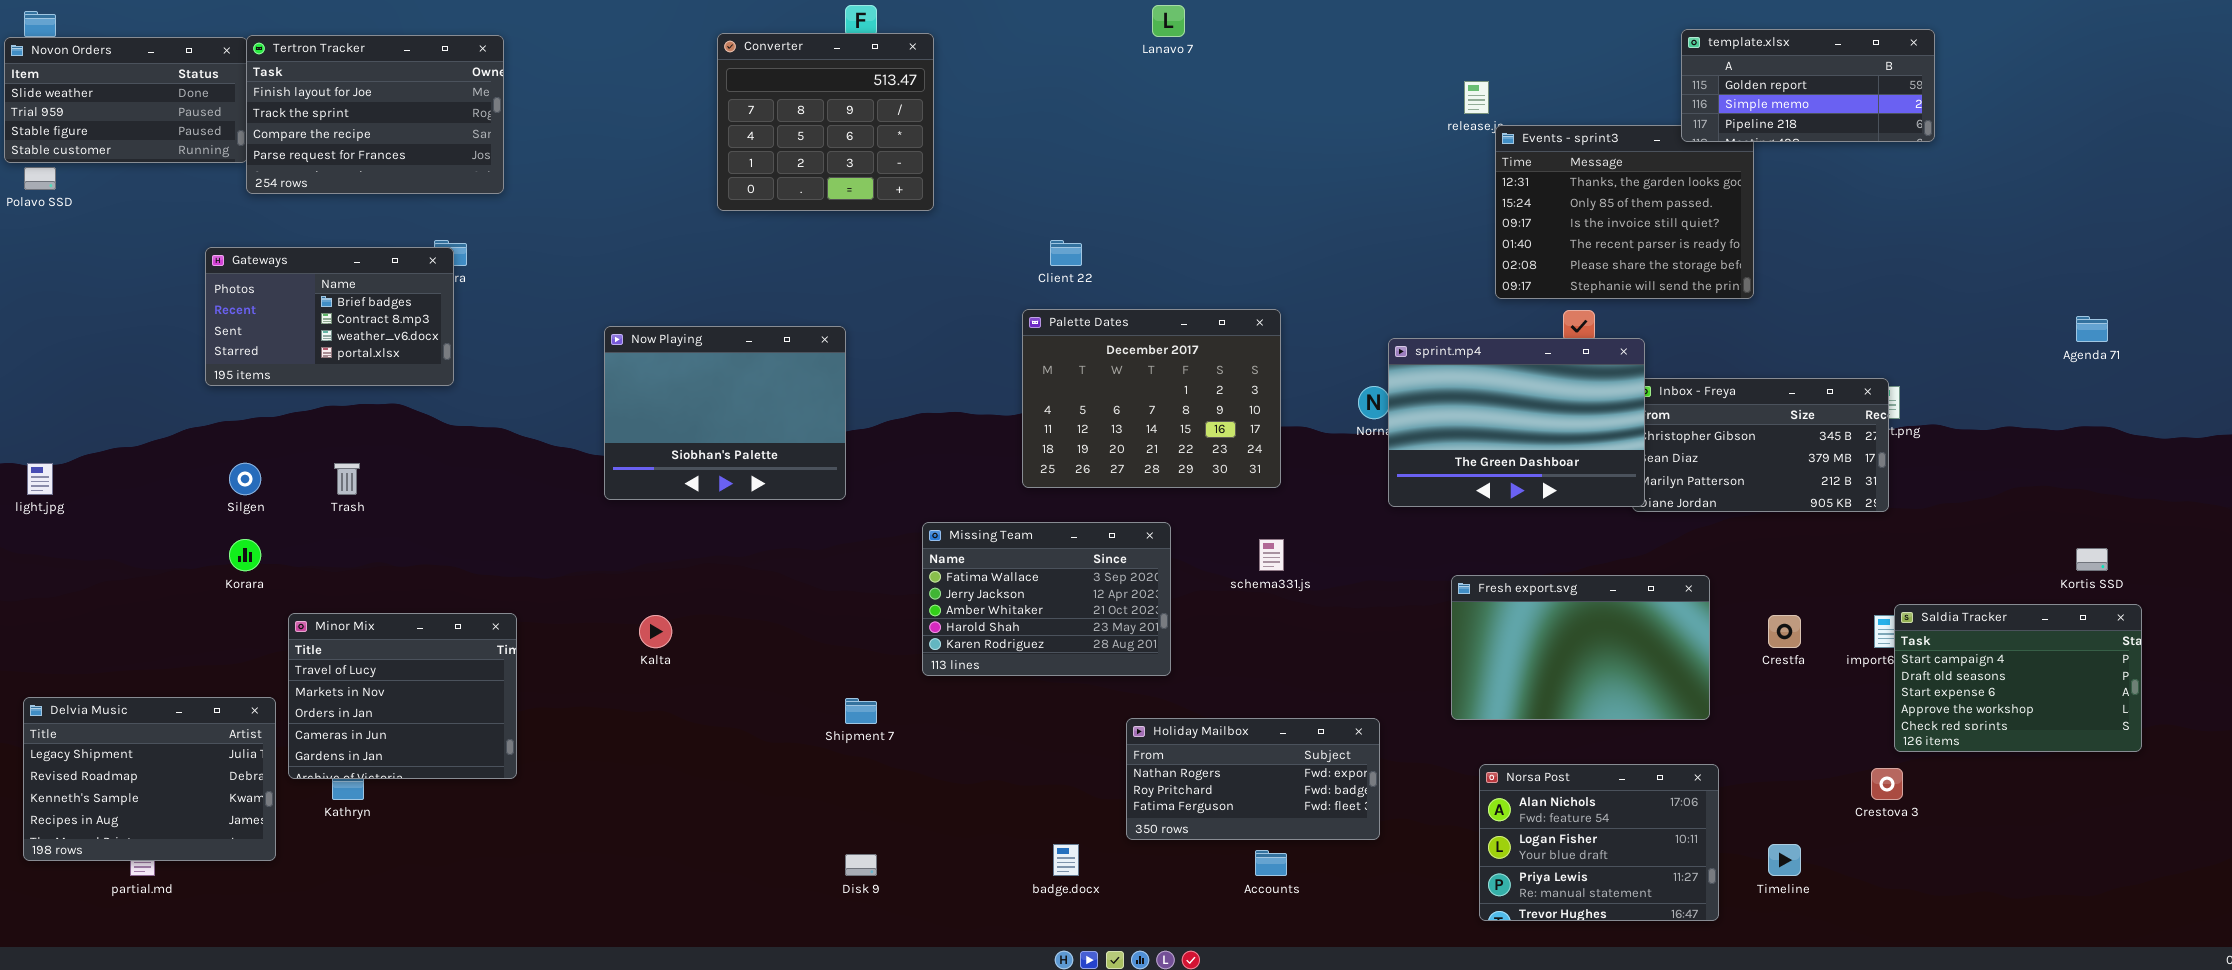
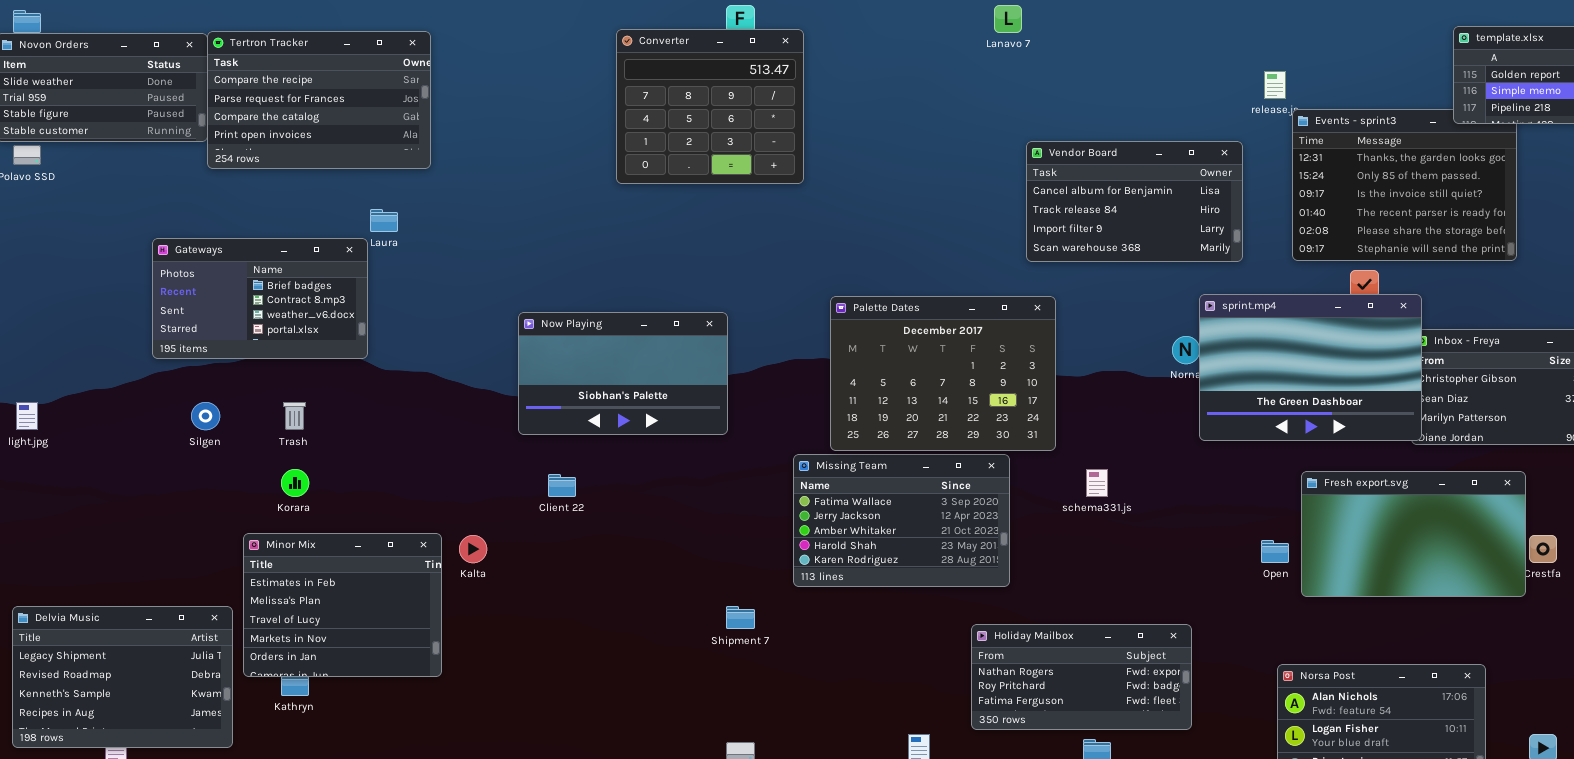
Tertron Tracker: [246,35,504,194] -> [207,31,431,169], scrolled down 2 rows
Vendor Board: none -> [1026,141,1243,262], opened
Client 22: [1050,240,1082,266] -> [548,474,576,497], moved
Gateways: [205,247,454,386] -> [152,238,368,359], moved
Palette Dates: [1022,309,1281,488] -> [830,296,1056,451], moved
Now Playing: [604,326,846,500] -> [518,312,728,435], resized
Korara: [229,539,261,571] -> [281,469,309,497], moved
Fresh export.svg: [1451,575,1710,720] -> [1301,471,1526,597], moved
Minor Mix: [288,613,517,779] -> [243,533,442,677], scrolled up 2 rows
Kalta: [639,615,672,648] -> [459,535,487,563], moved

